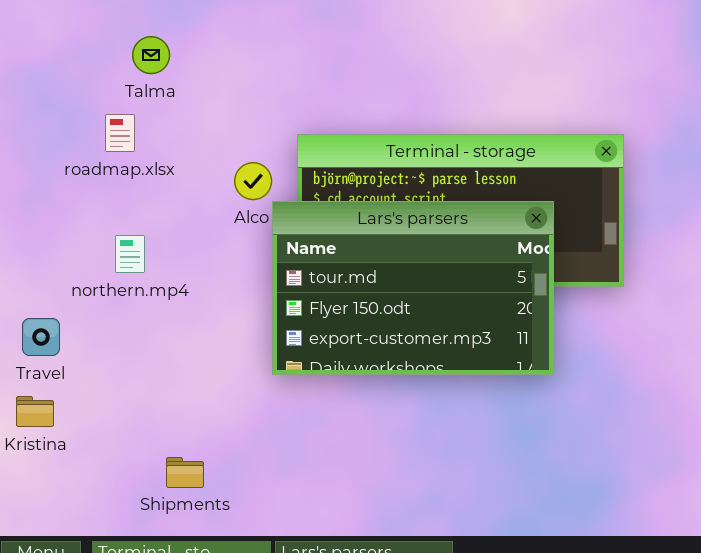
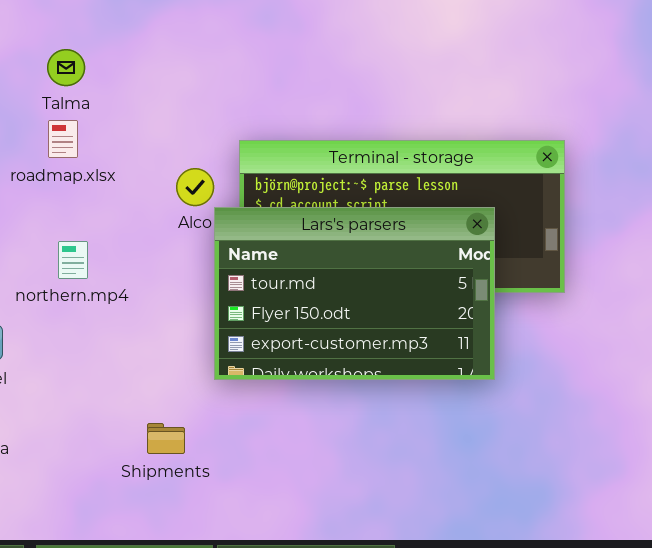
Talma: [132,36,170,74] -> [47,49,85,86], moved
Shipments: [166,457,204,488] -> [147,423,185,454], moved

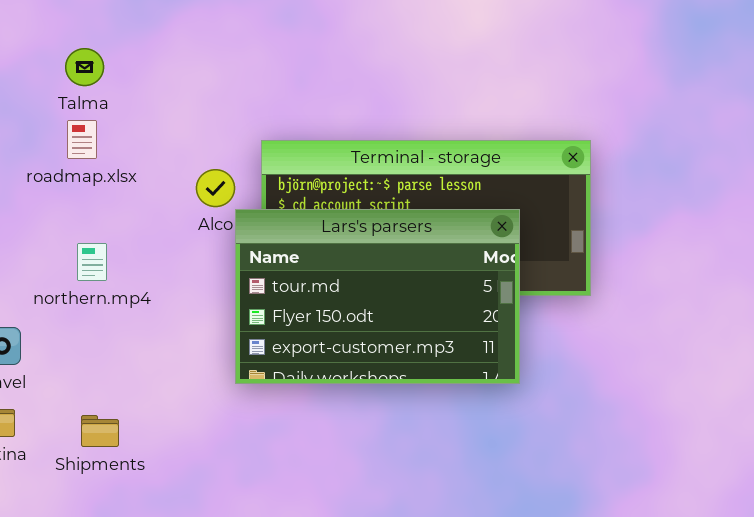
Shipments: [147,423,185,454] -> [81,415,119,447], moved

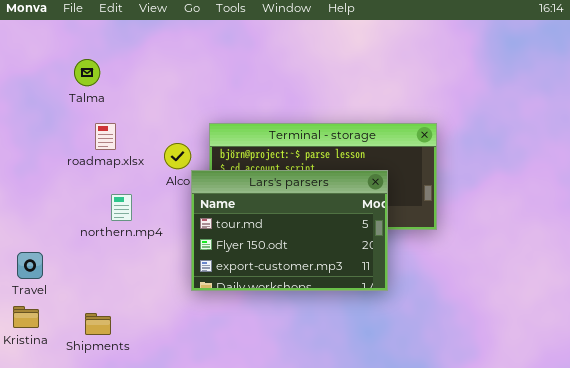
roadmap.xlsx: [67,120,97,159] -> [95,123,116,150], moved
northern.mp4: [77,243,107,281] -> [111,194,132,221], moved

